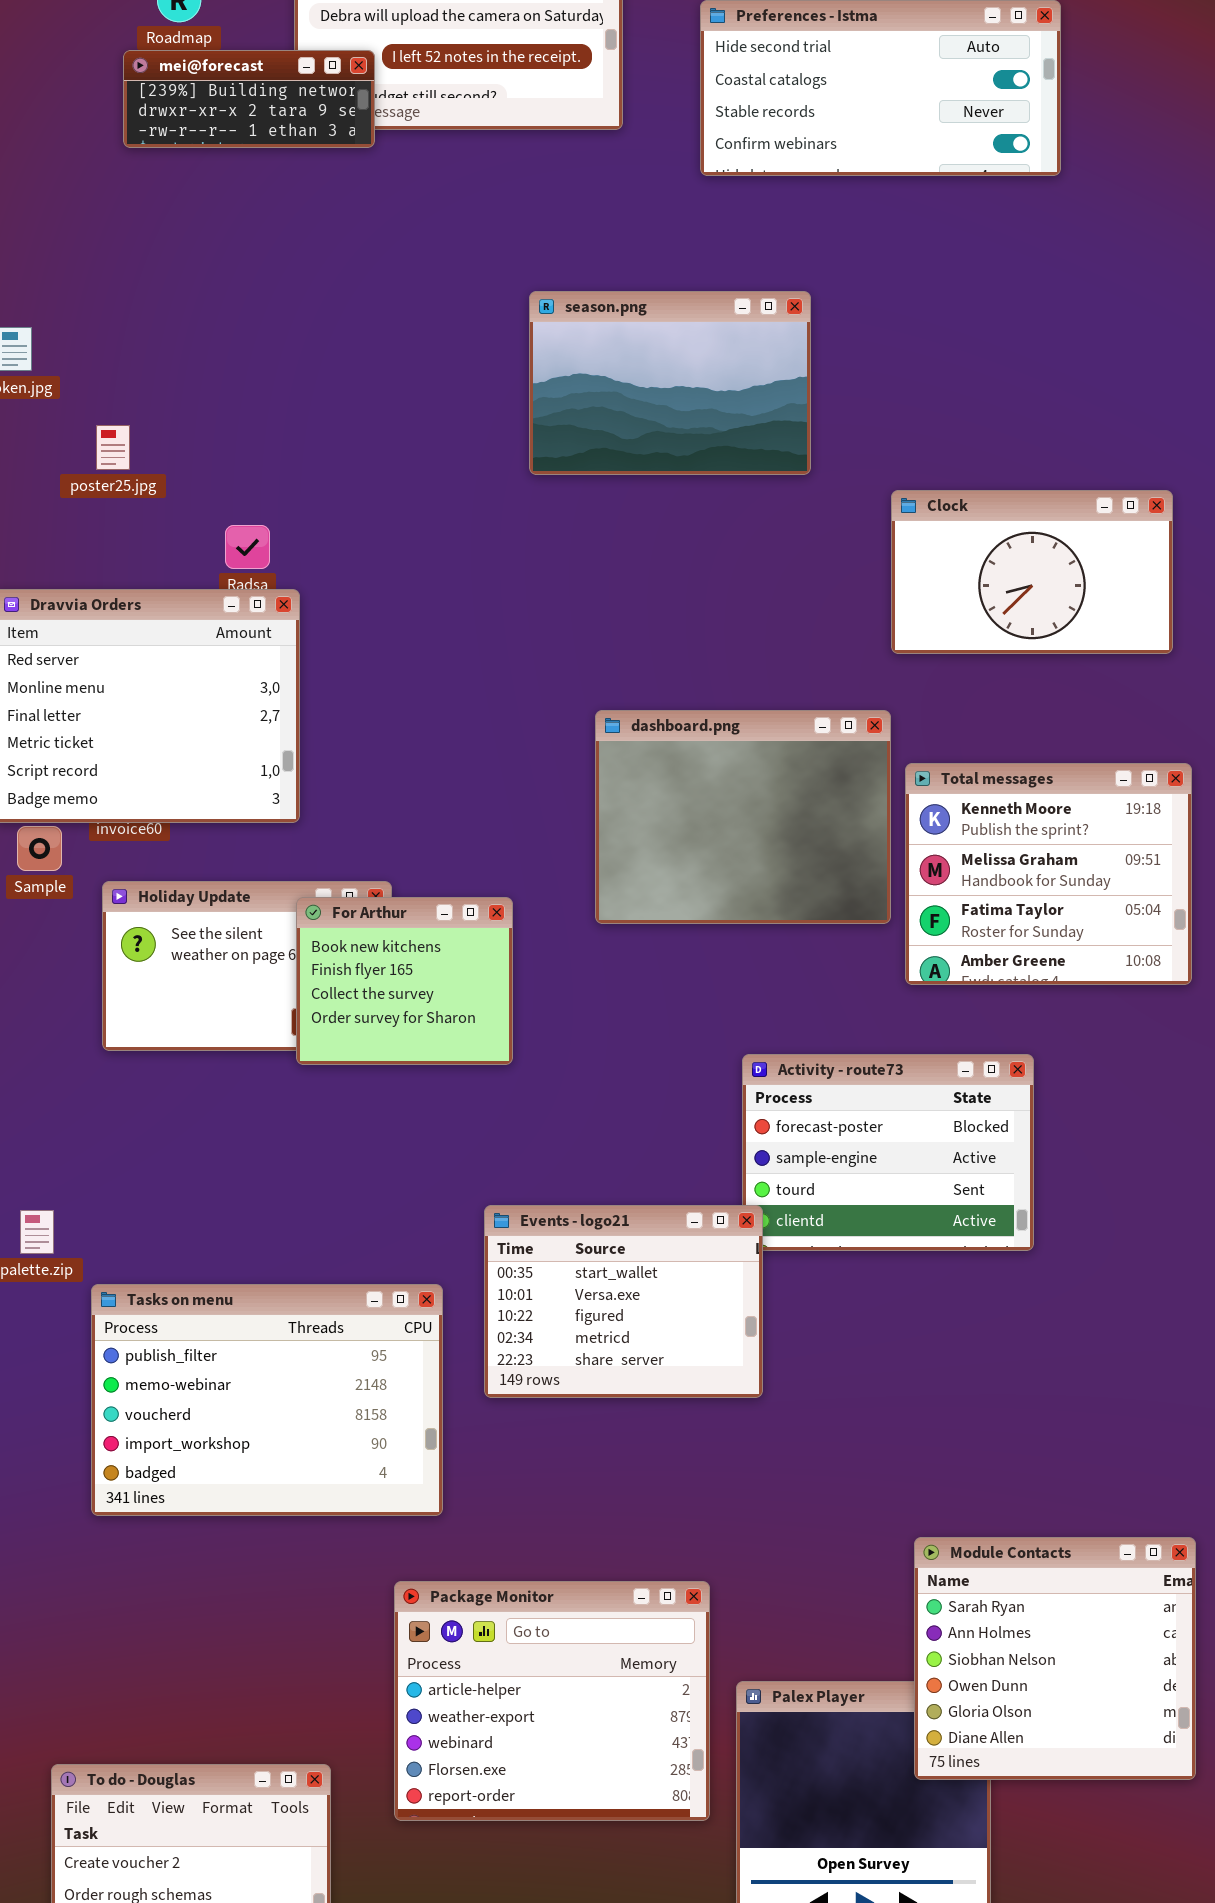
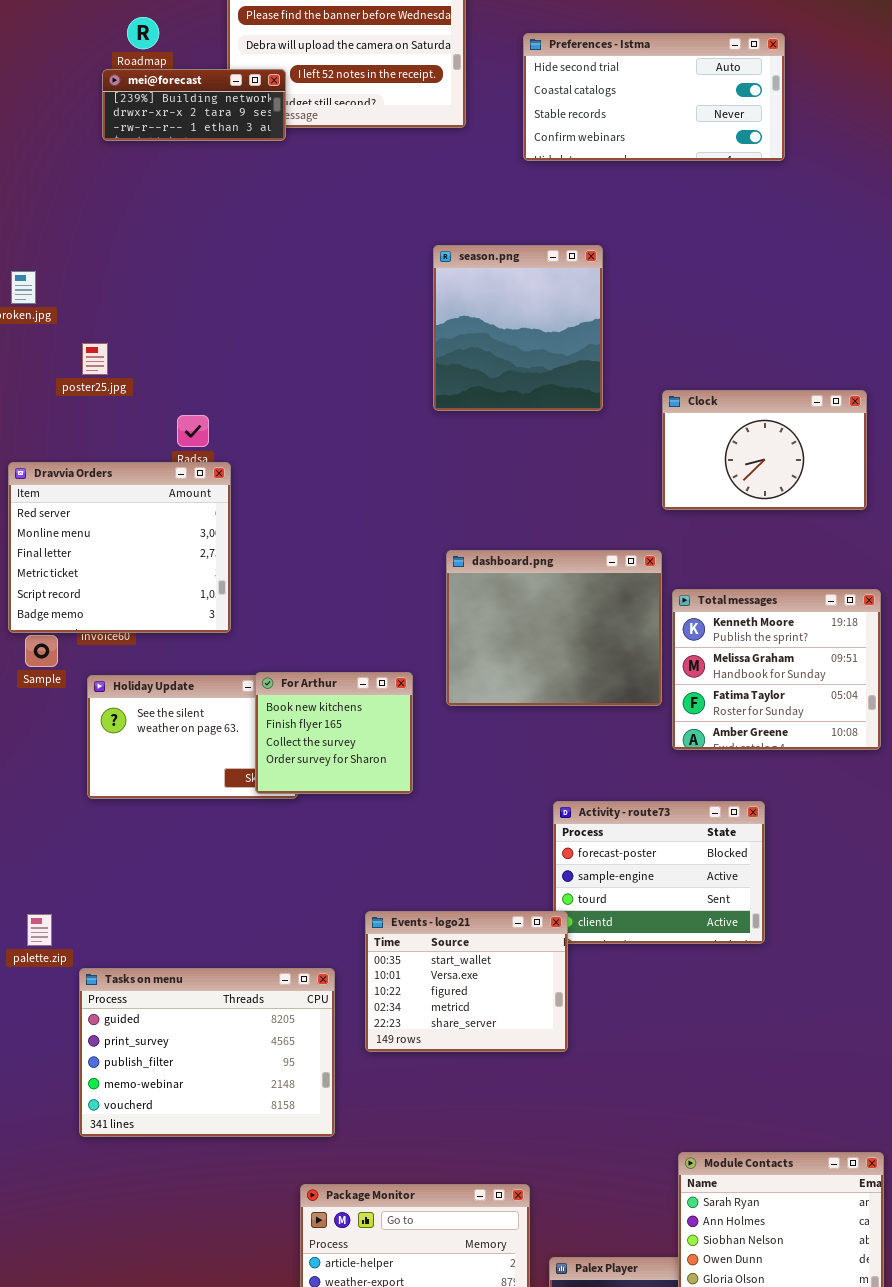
season.png: [529,291,811,475] -> [433,245,603,411], resized
For Arthur: [296,897,513,1065] -> [255,672,413,794], moved
Tasks on menu: [91,1284,443,1516] -> [79,968,335,1137], scrolled up 2 rows

